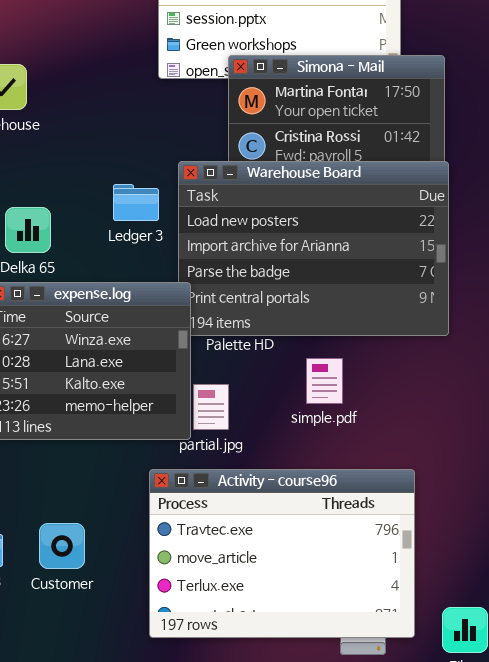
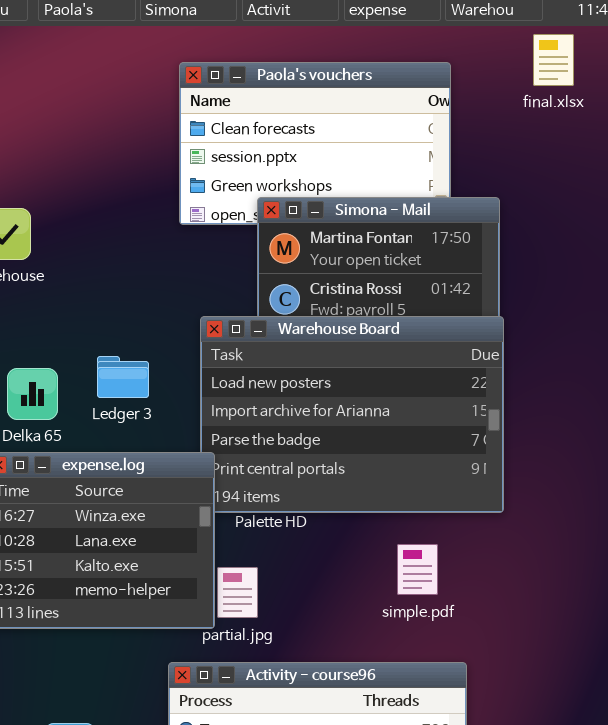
Ledger 3: [113,184,159,221] -> [97,356,149,398], moved
simple.pdf: [306,358,343,404] -> [397,544,438,595], moved

